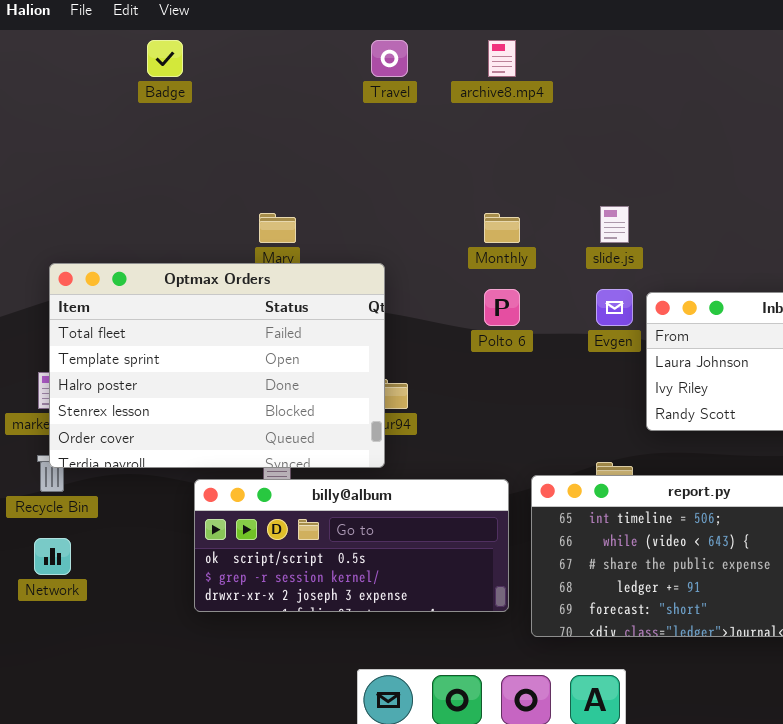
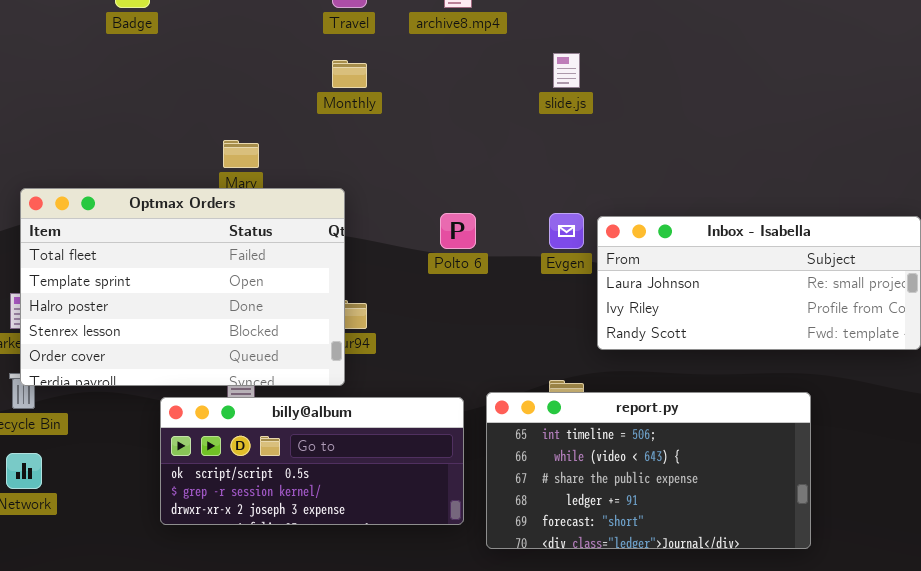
slide.js: [600,206,629,243] -> [553,53,580,88], moved
Monthly: [484,213,520,243] -> [332,60,367,88], moved

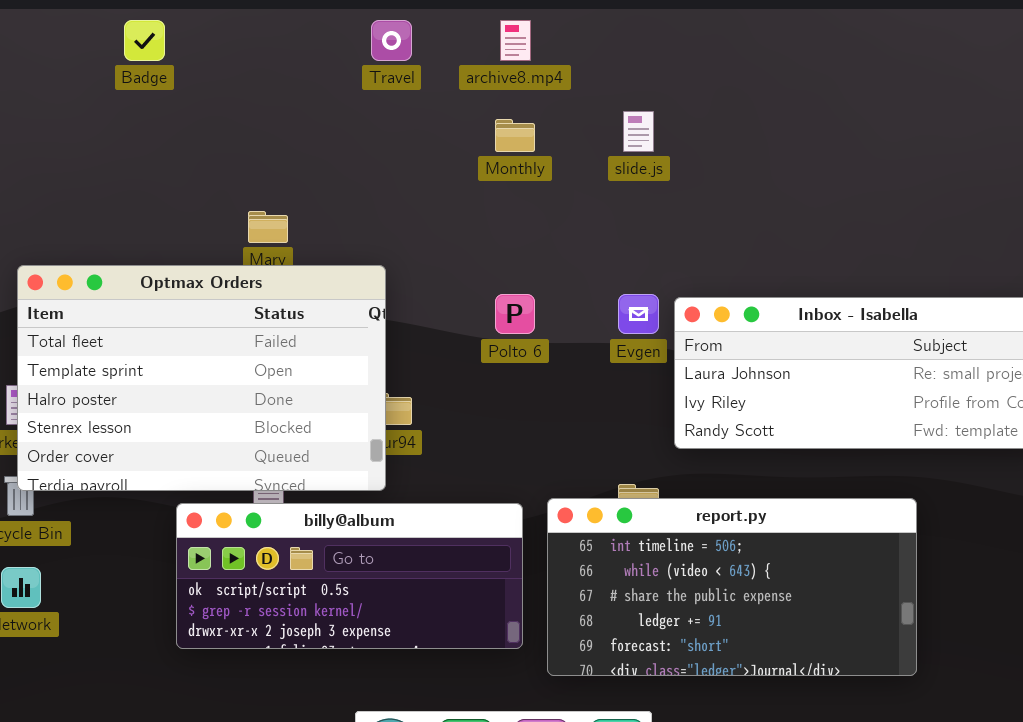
Monthly: [332,60,367,88] -> [495,119,535,152], moved

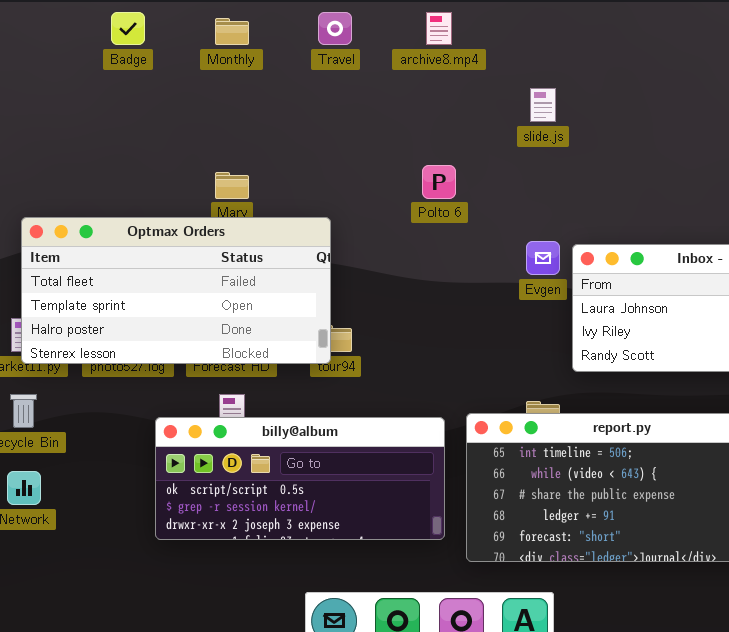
Monthly: [495,119,535,152] -> [215,18,249,45], moved
Optmax Orders: [17,265,386,491] -> [21,217,331,364], resized
Polto 6: [495,294,535,334] -> [422,165,456,199], moved

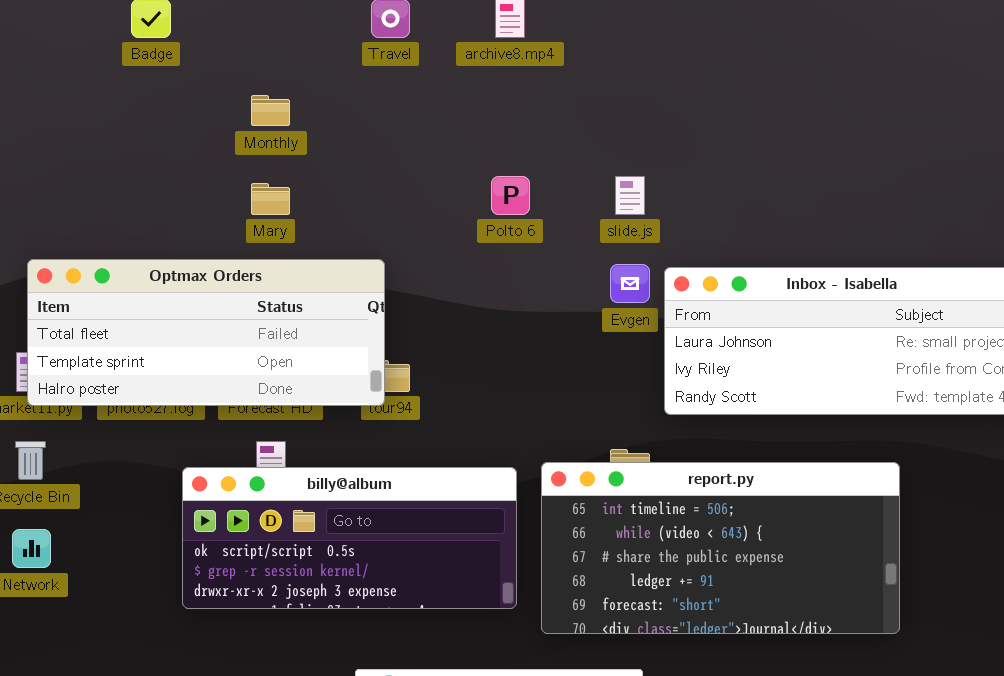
Monthly: [215,18,249,45] -> [251,95,290,126], moved
slide.js: [530,88,556,122] -> [615,176,645,215], moved
Optmax Orders: [21,217,331,364] -> [27,259,385,406], resized

